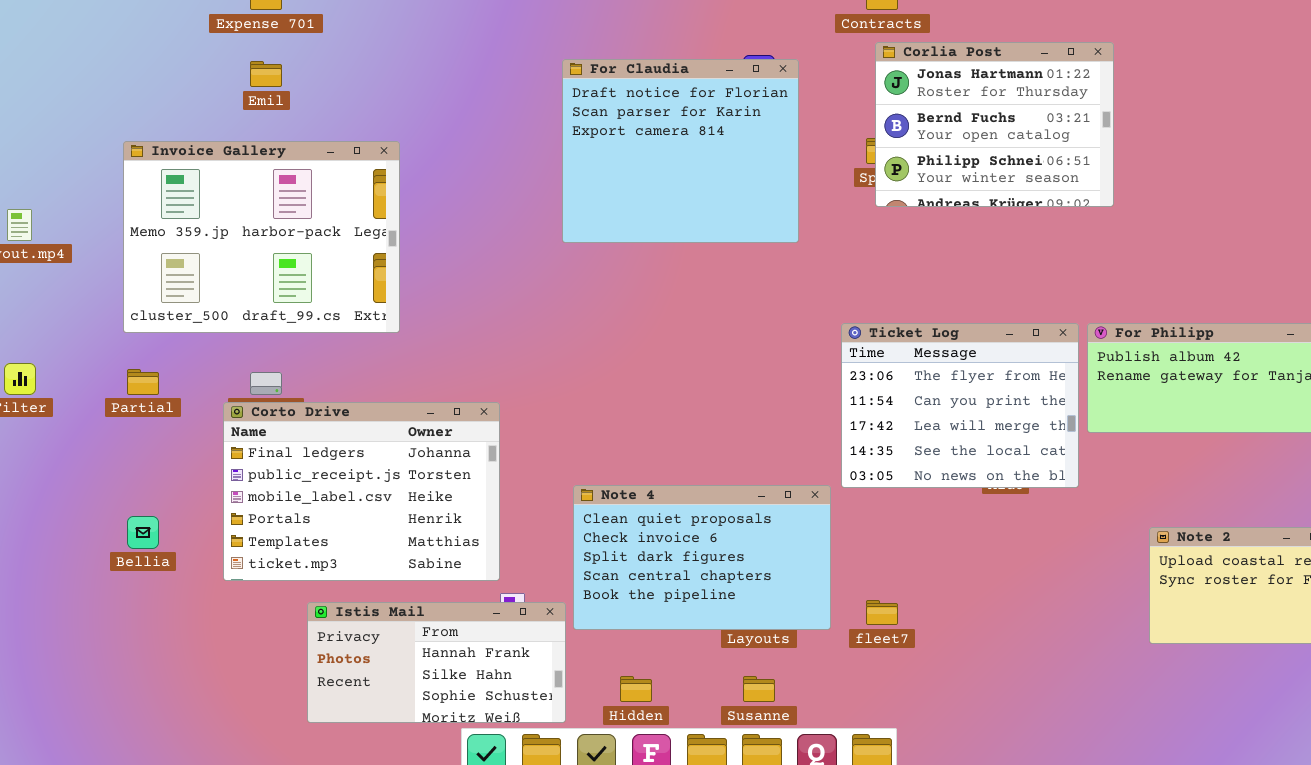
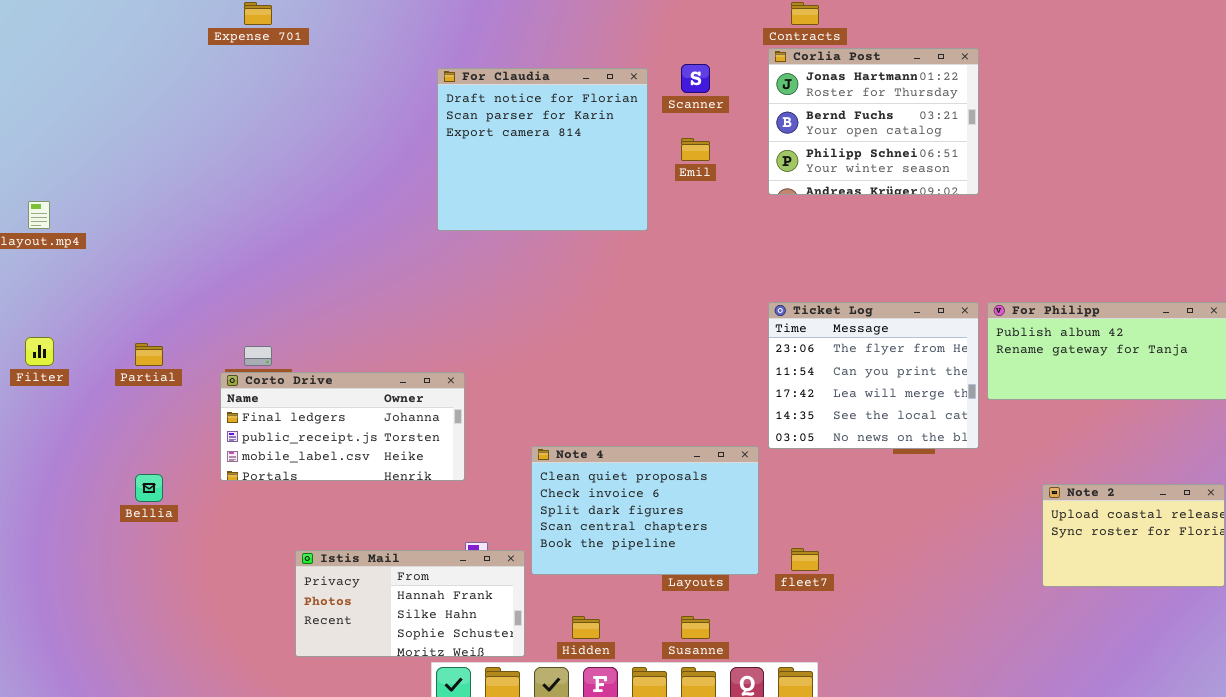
Corlia Post: [875,42,1114,207] -> [768,48,979,195], moved
For Claudia: [562,59,799,243] -> [437,68,648,231], moved
Emil: [250,61,282,87] -> [681,138,710,161], moved
Invoice Gallery: [123,141,400,333] -> none, closed
Corto Drive: [223,402,500,581] -> [220,372,465,481], resized

